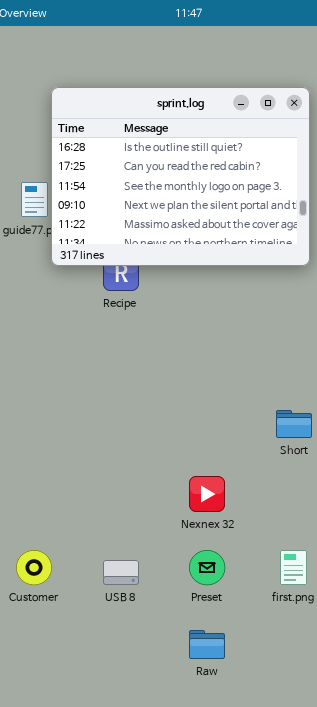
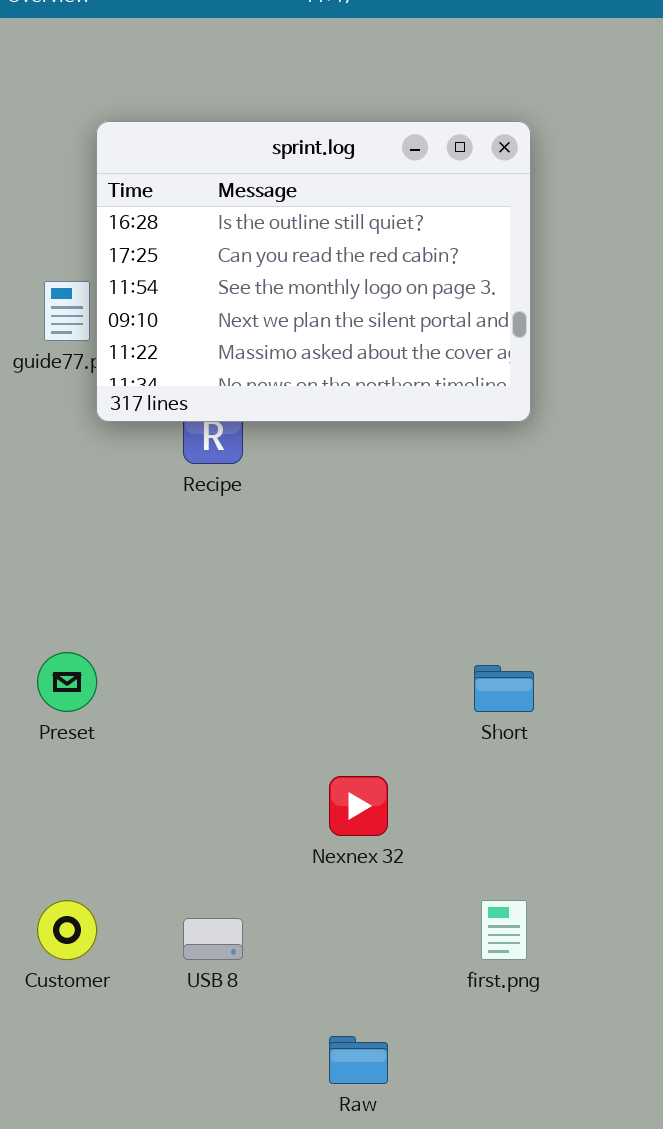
Preset: [189,550,225,585] -> [37,652,97,712], moved

